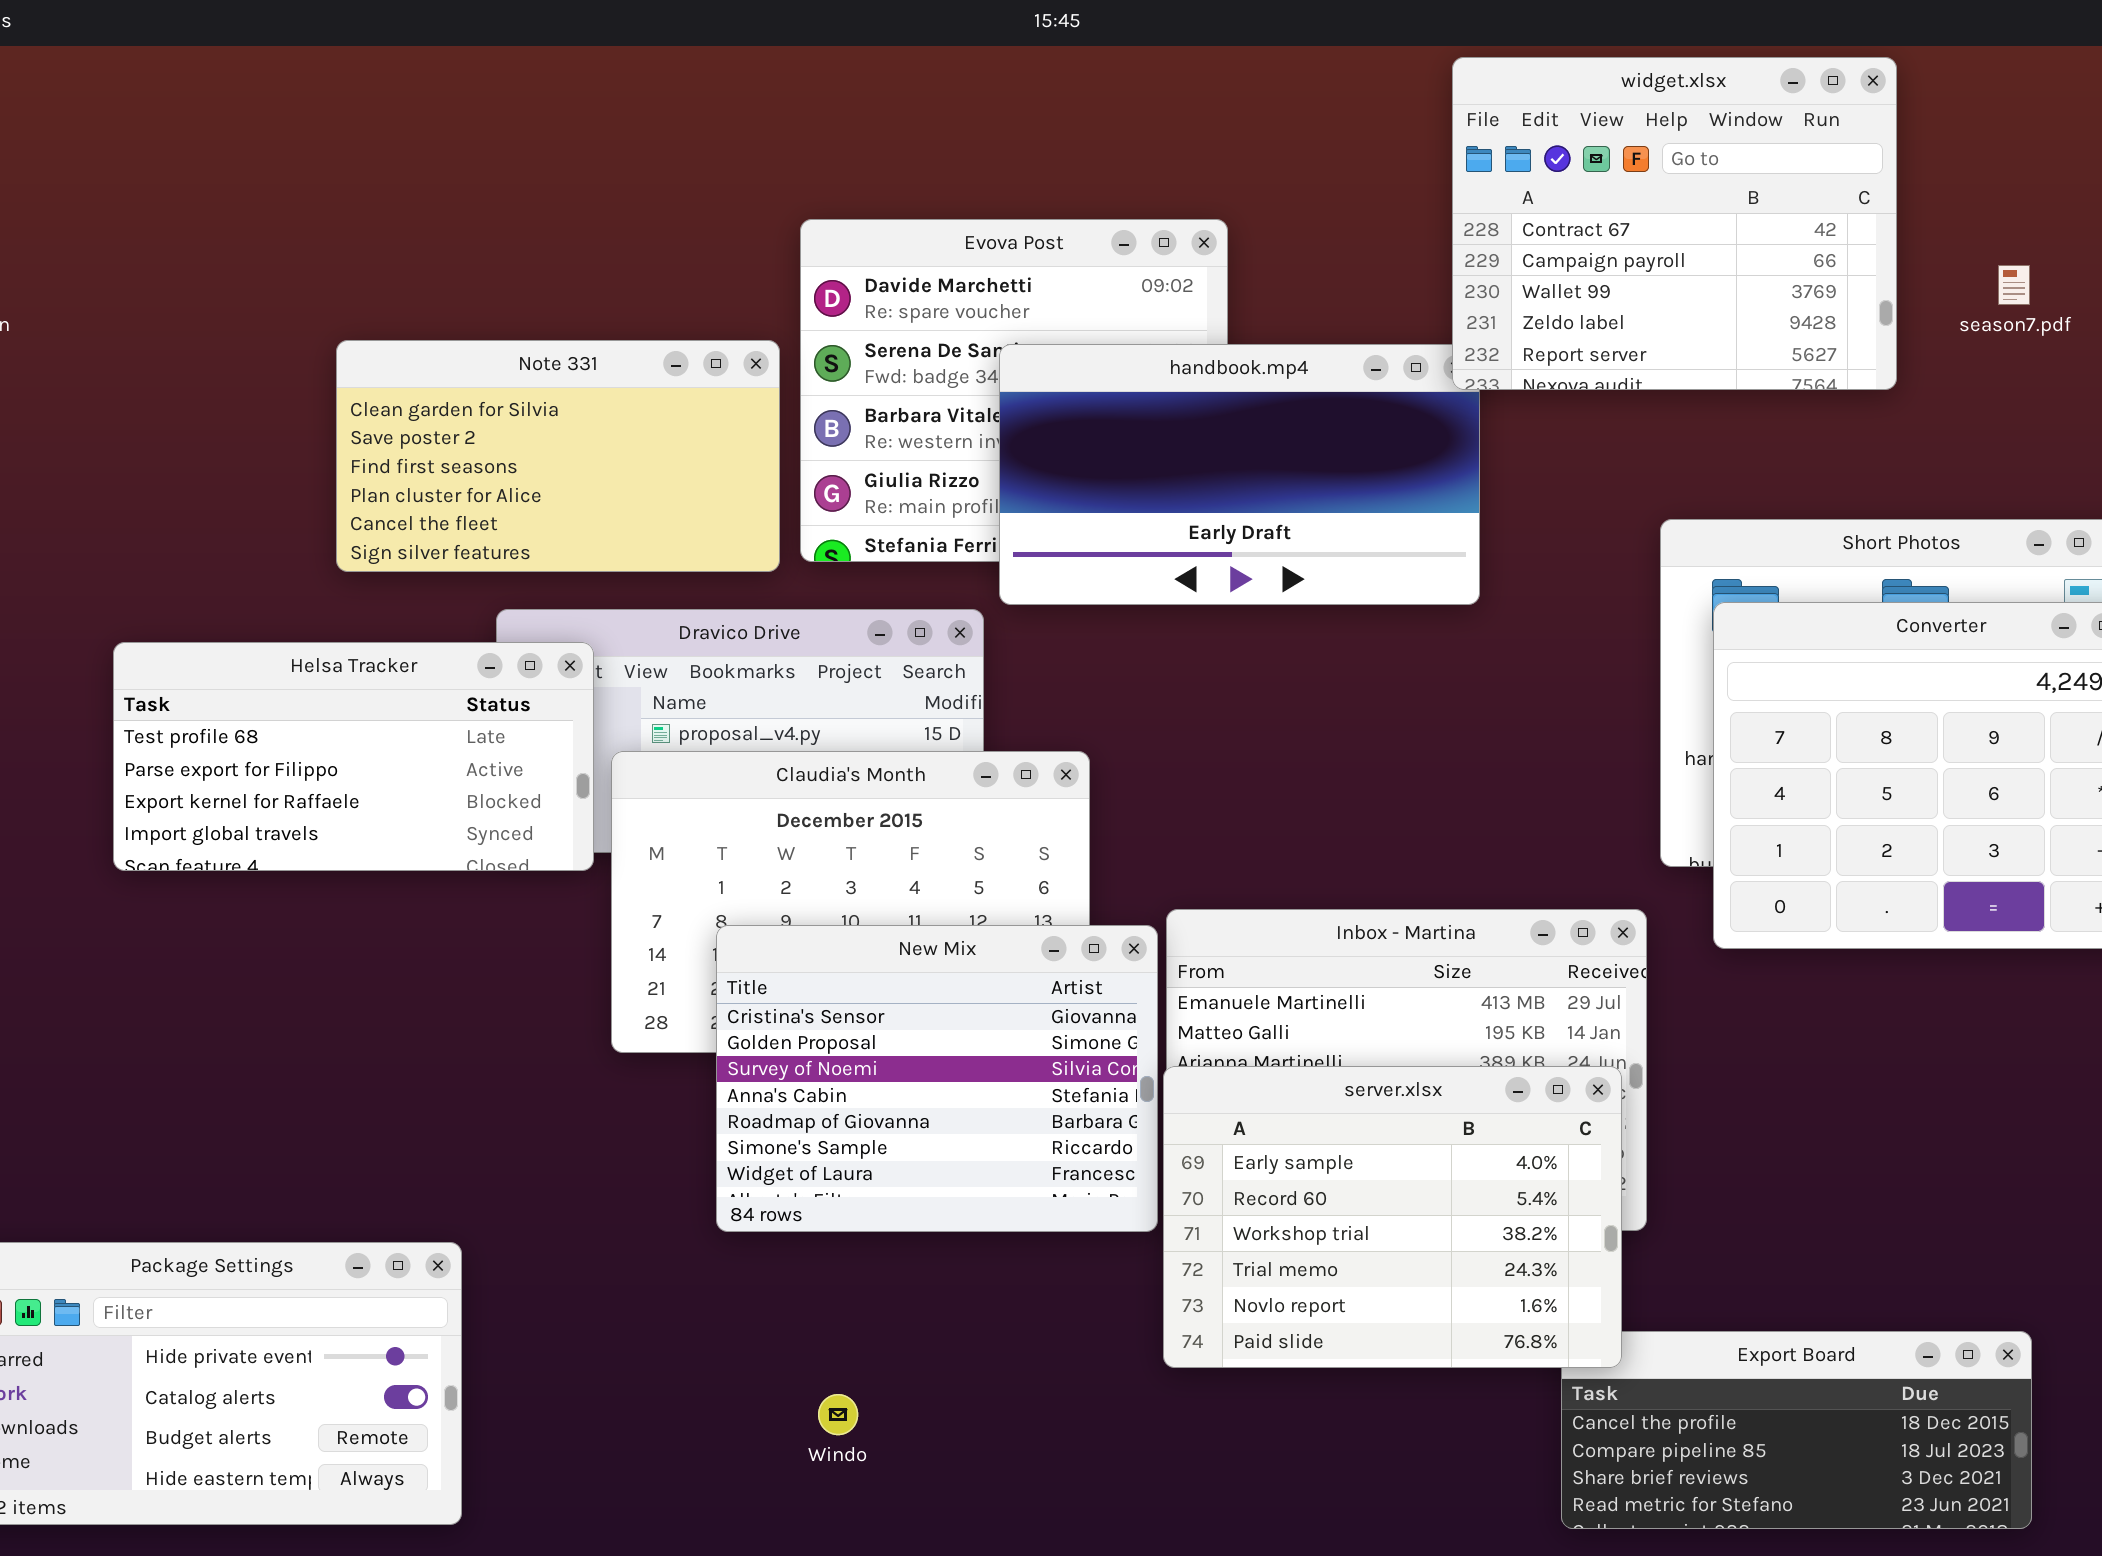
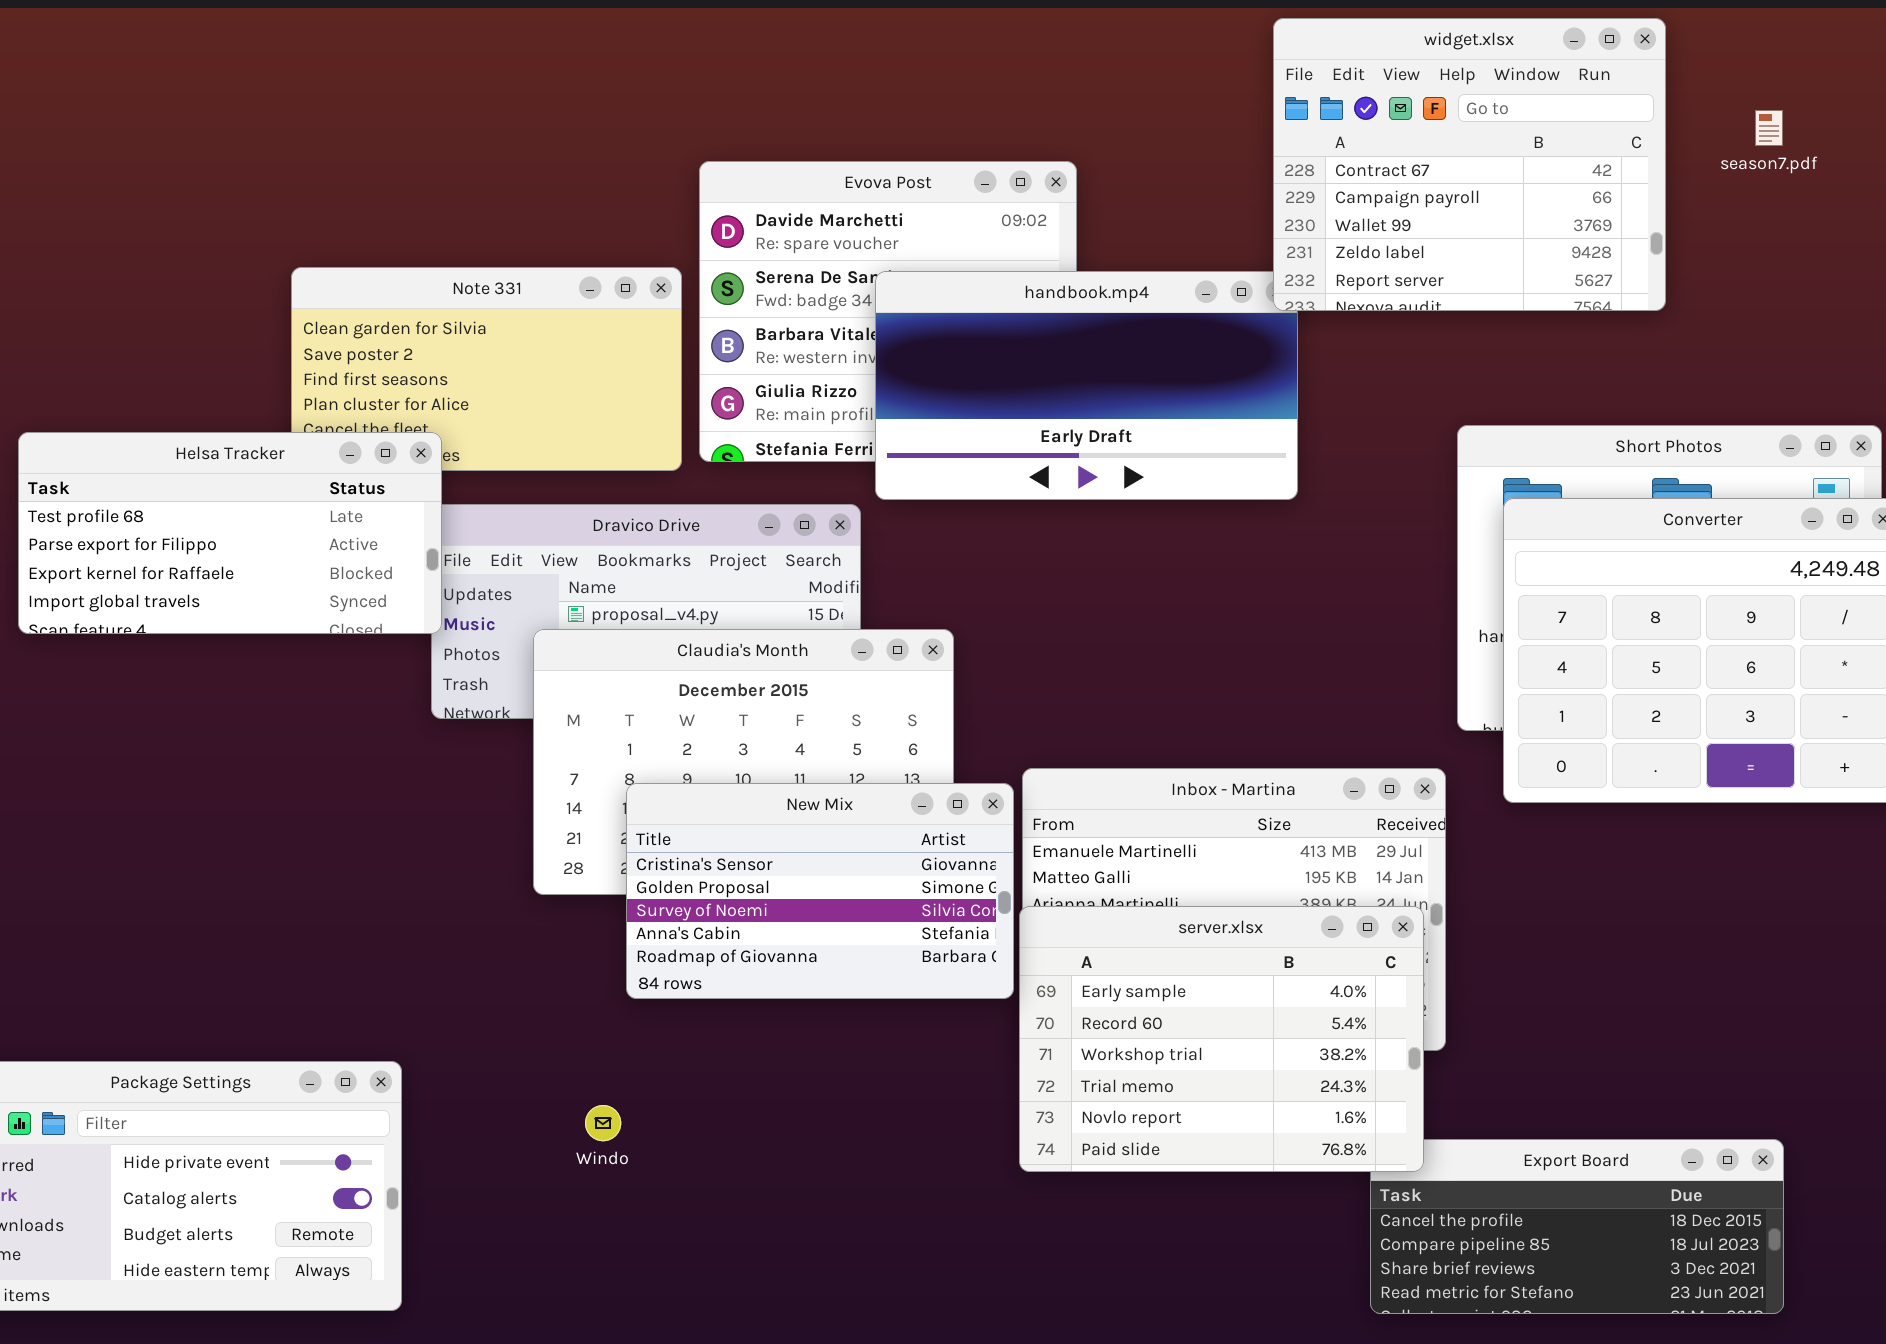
season7.pdf: [1998,265,2030,305] -> [1755,110,1783,146], moved
Helsa Tracker: [113,642,594,871] -> [18,432,442,634], moved
New Mix: [716,925,1158,1232] -> [626,783,1014,999], resized
Windo: [818,1394,858,1435] -> [585,1105,621,1141], moved

